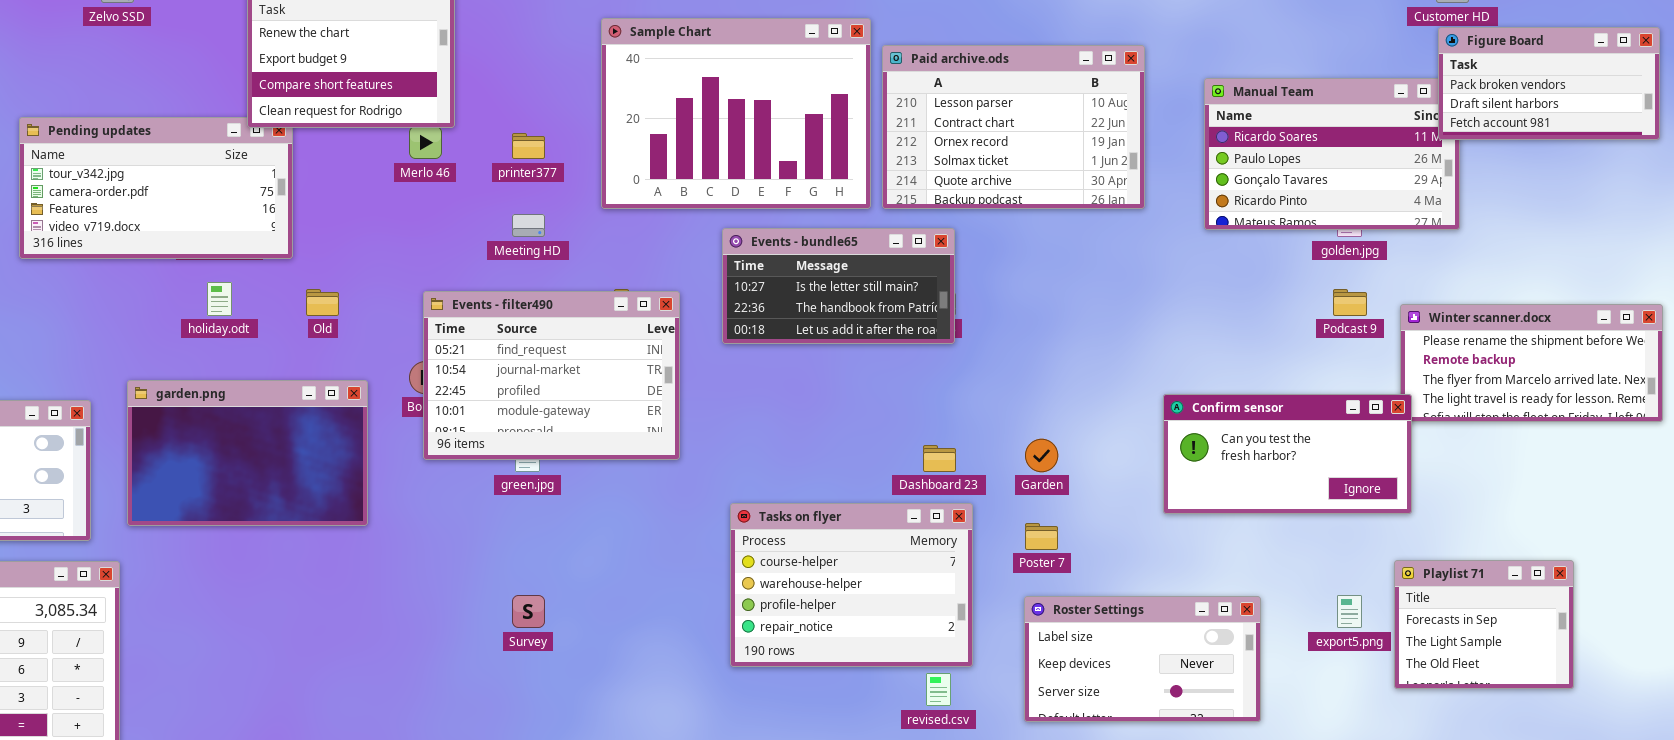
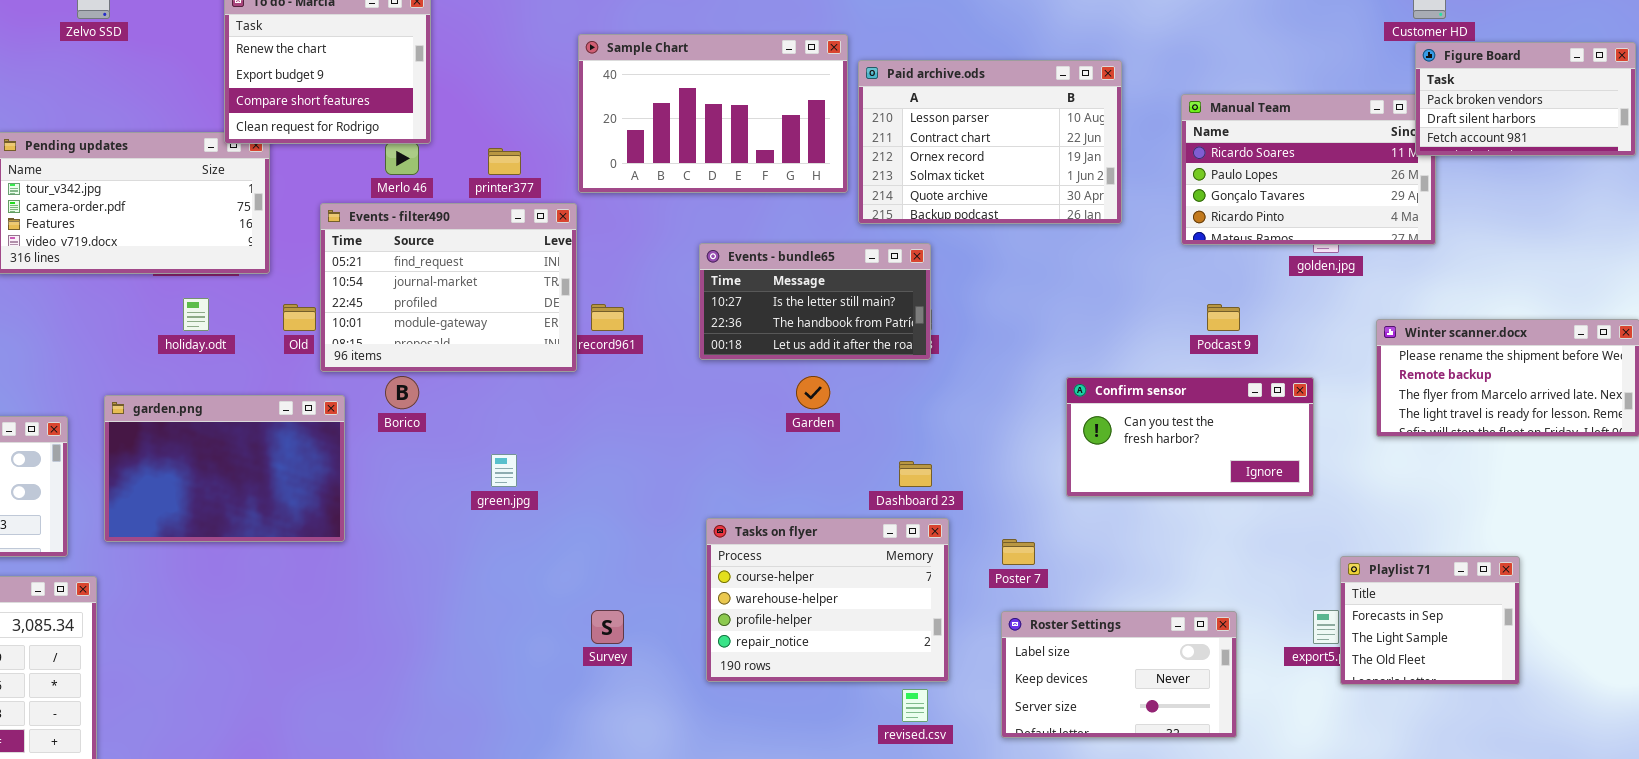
Sample Chart: [601,18,871,209] -> [578,34,848,193], resized
Podcast 9: [1333,289,1367,316] -> [1207,304,1240,331], moved
Events - filter490: [423,291,680,460] -> [320,203,577,372], moved
Confirm sensor: [1163,394,1412,514] -> [1066,377,1314,497], moved
Garden: [1025,439,1058,472] -> [796,376,830,409], moved
Playlist 71: [1394,560,1574,689] -> [1340,556,1520,685], moved
Survey: [512,595,545,628] -> [591,610,624,644], moved

